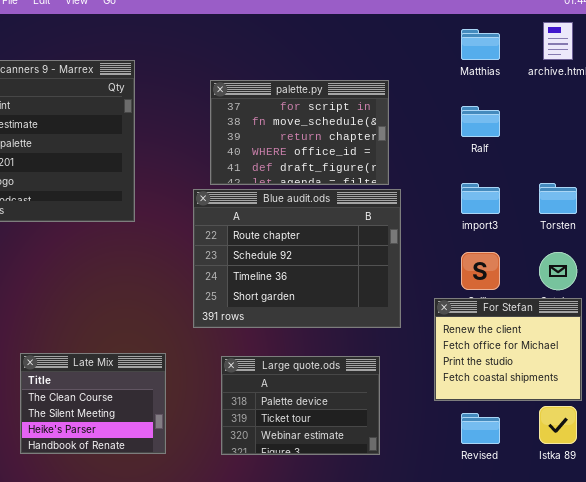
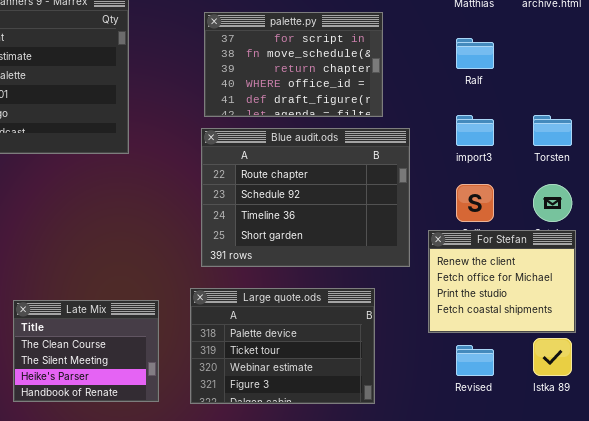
Blue audit.ods: [193,189,401,328] -> [201,128,410,267], moved
Late Mix: [20,353,166,454] -> [13,300,159,402], moved
Large quote.ods: [221,356,380,455] -> [190,288,375,404], resized

